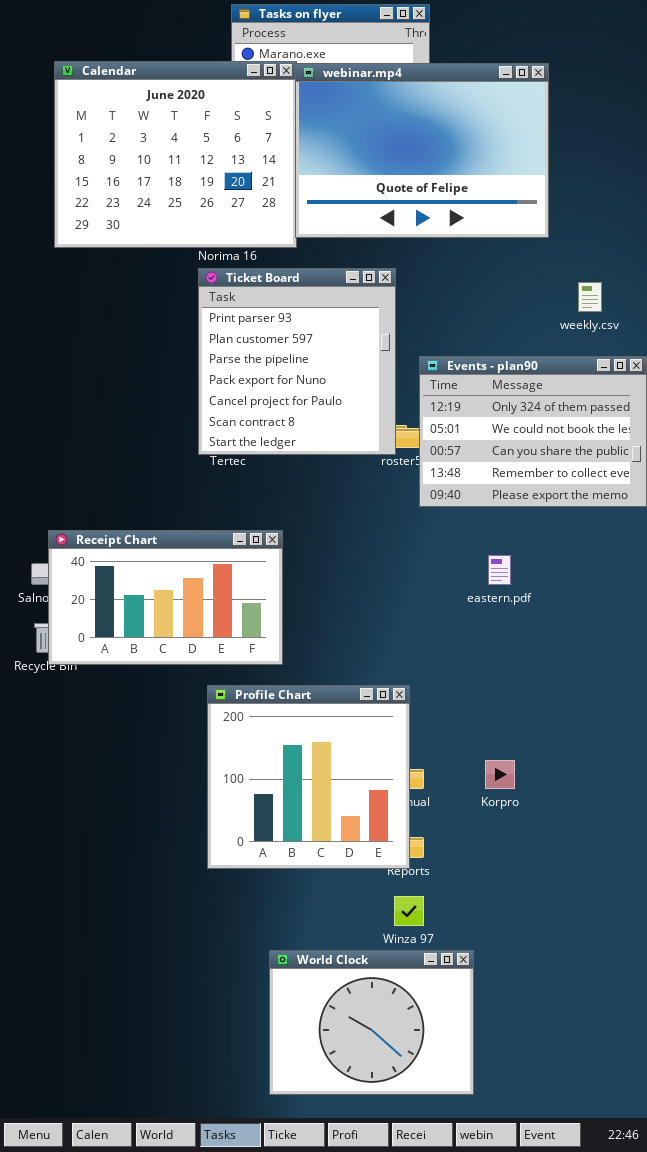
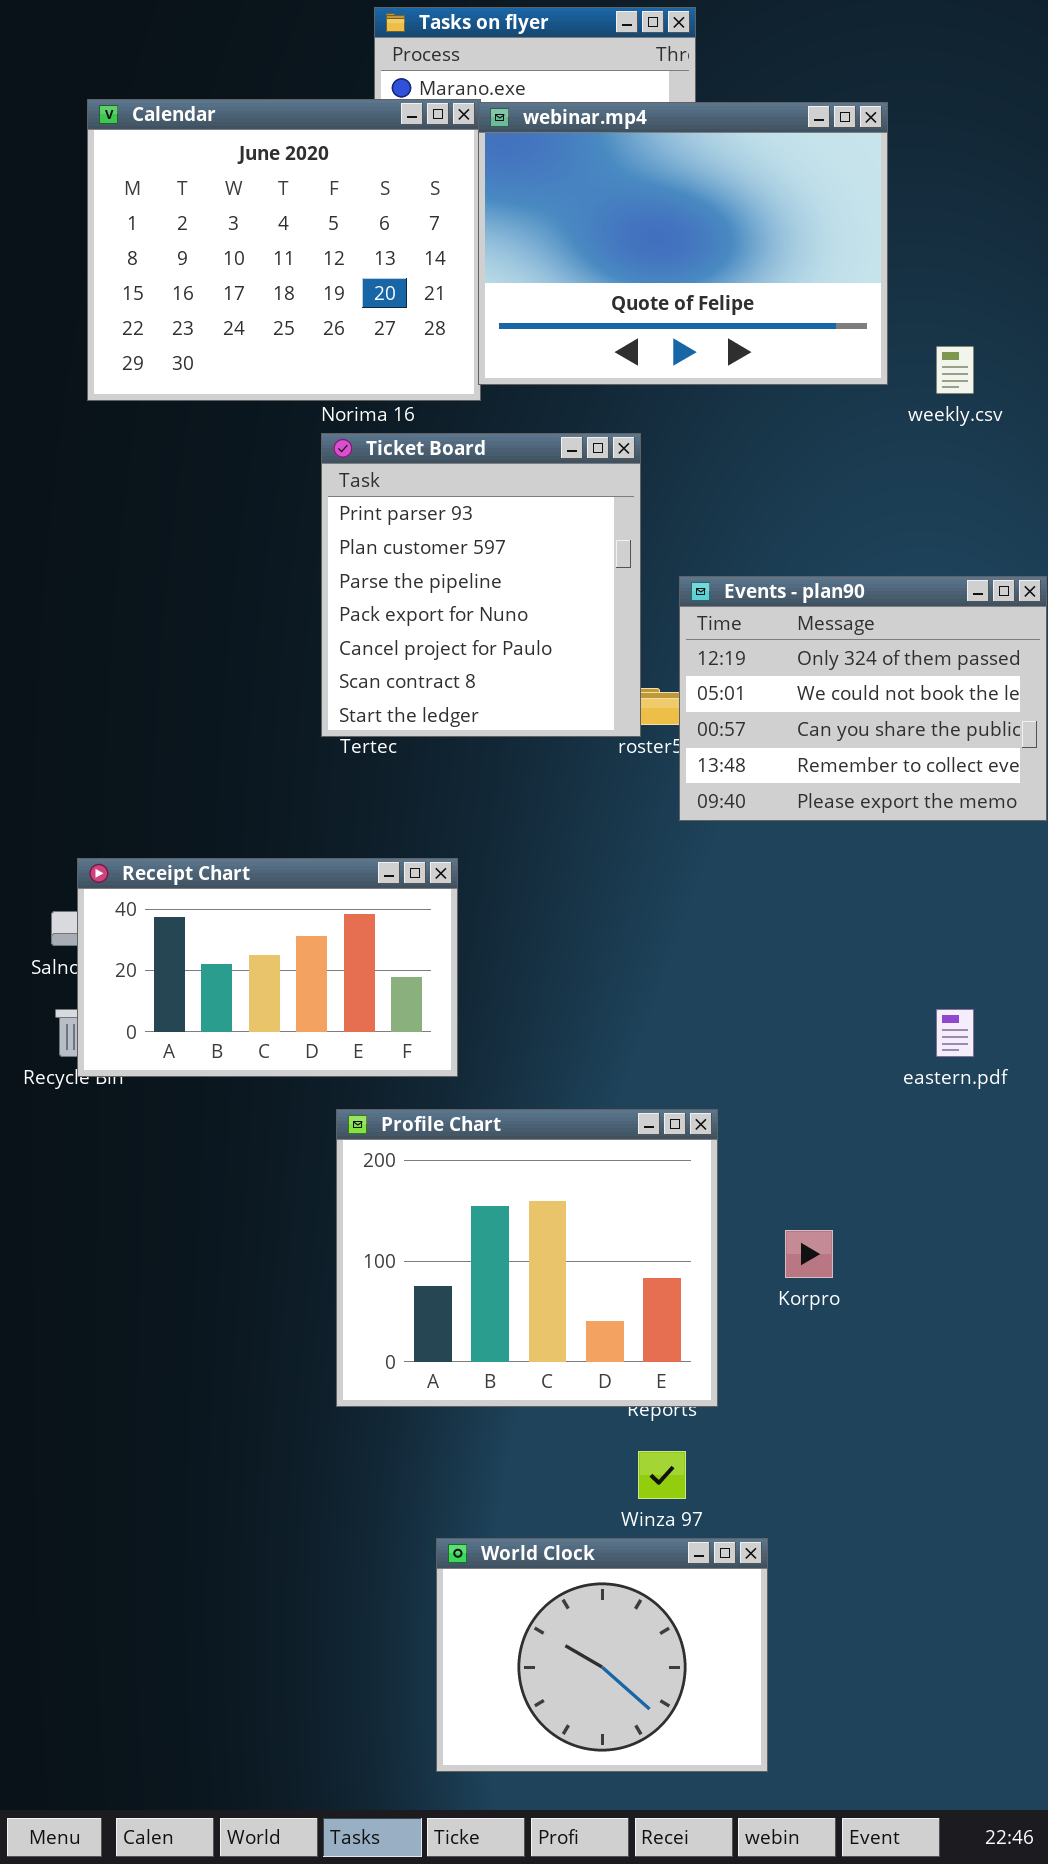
weekly.csv: [578,282,602,312] -> [936,346,974,394], moved
eastern.pdf: [488,555,511,585] -> [936,1009,974,1057], moved
Profile Chart: [207,685,410,869] -> [336,1109,718,1407], resized

